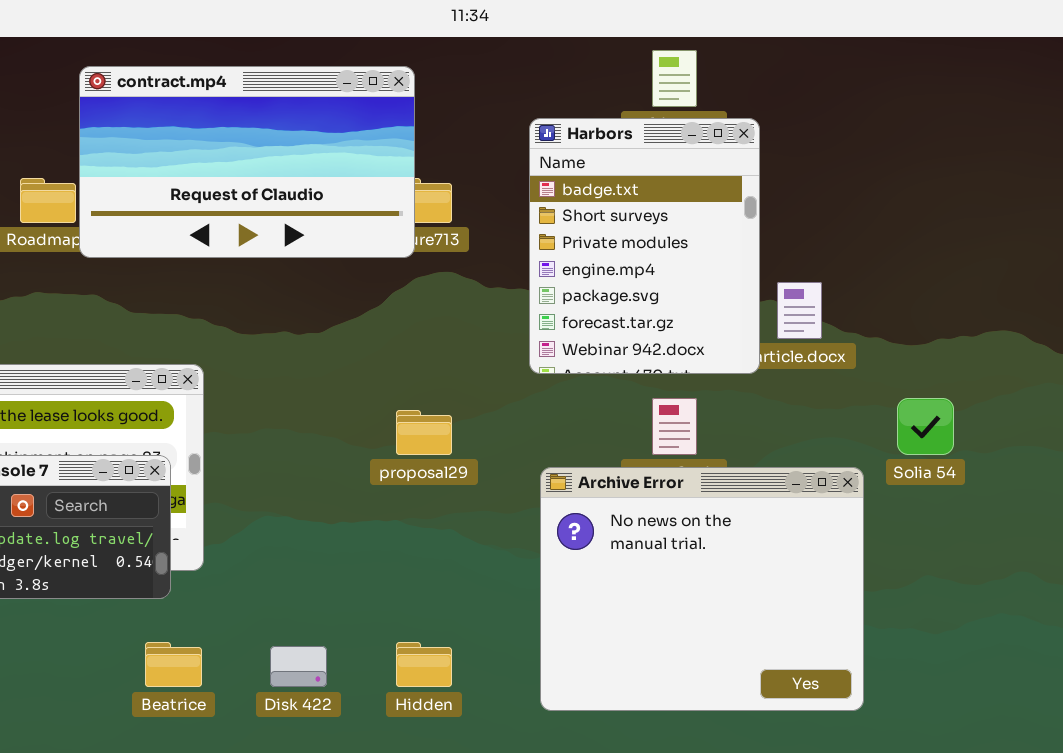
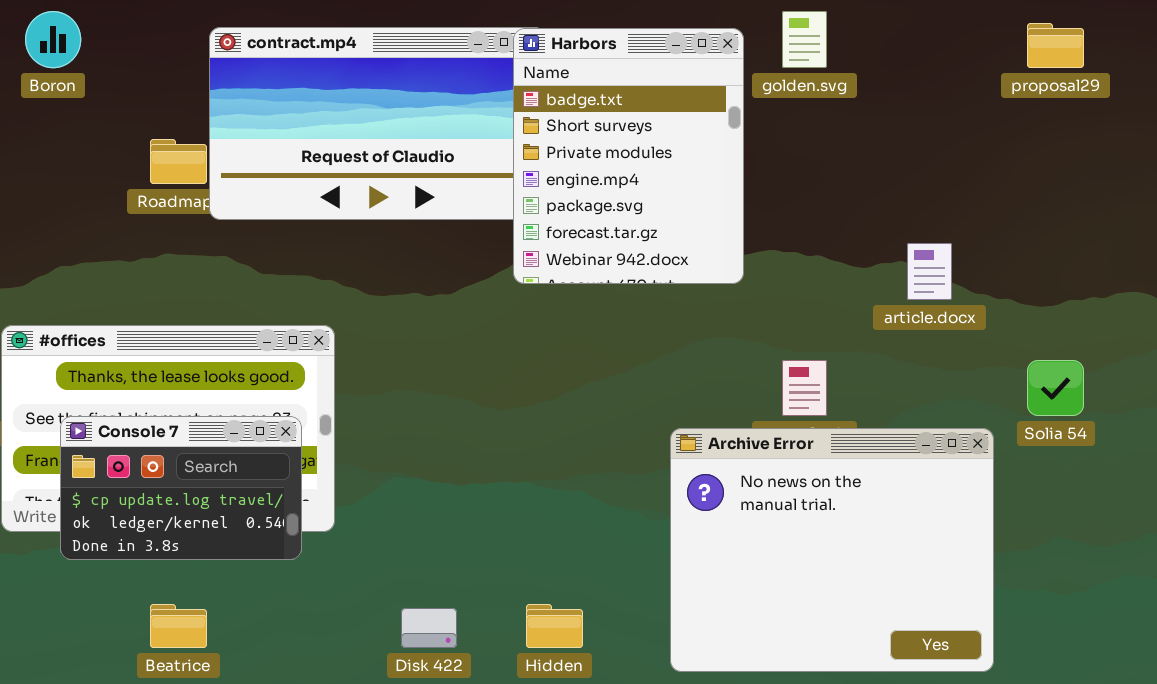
Harbors: [529,118,760,374] -> [513,28,744,284], moved
proposal29: [396,410,452,455] -> [1027,23,1084,68], moved
Beatrice: [145,642,202,687] -> [150,604,207,648], moved

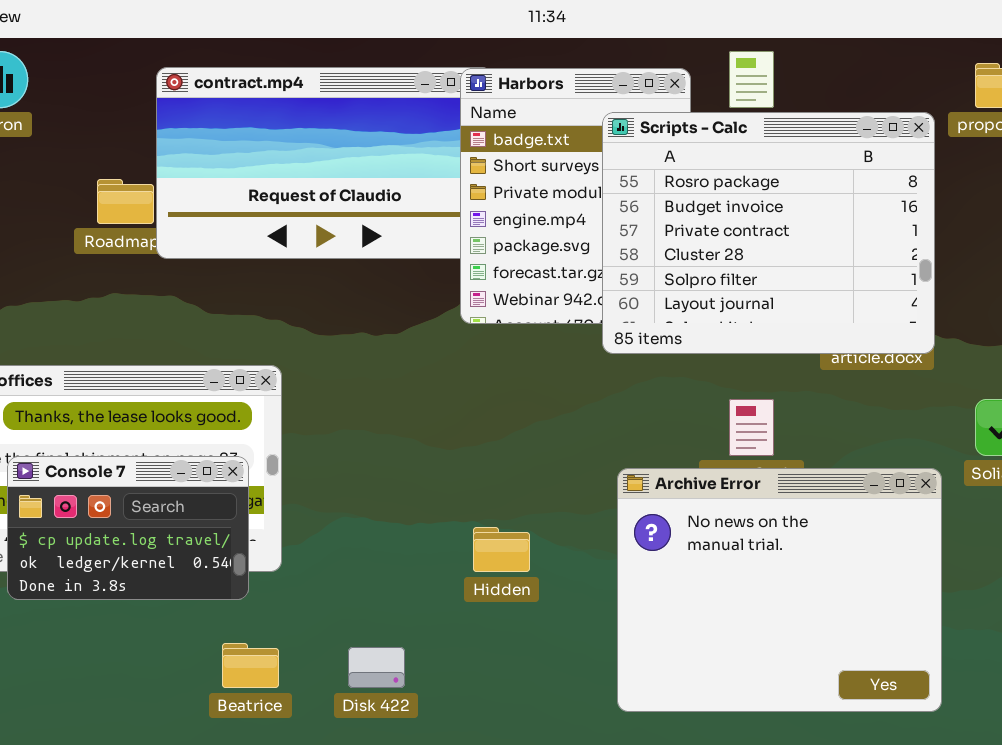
Scripts - Calc: none -> [602,112,935,354], opened
Beatrice: [150,604,207,648] -> [222,643,279,688], moved
Hidden: [526,604,583,648] -> [473,527,530,572], moved

